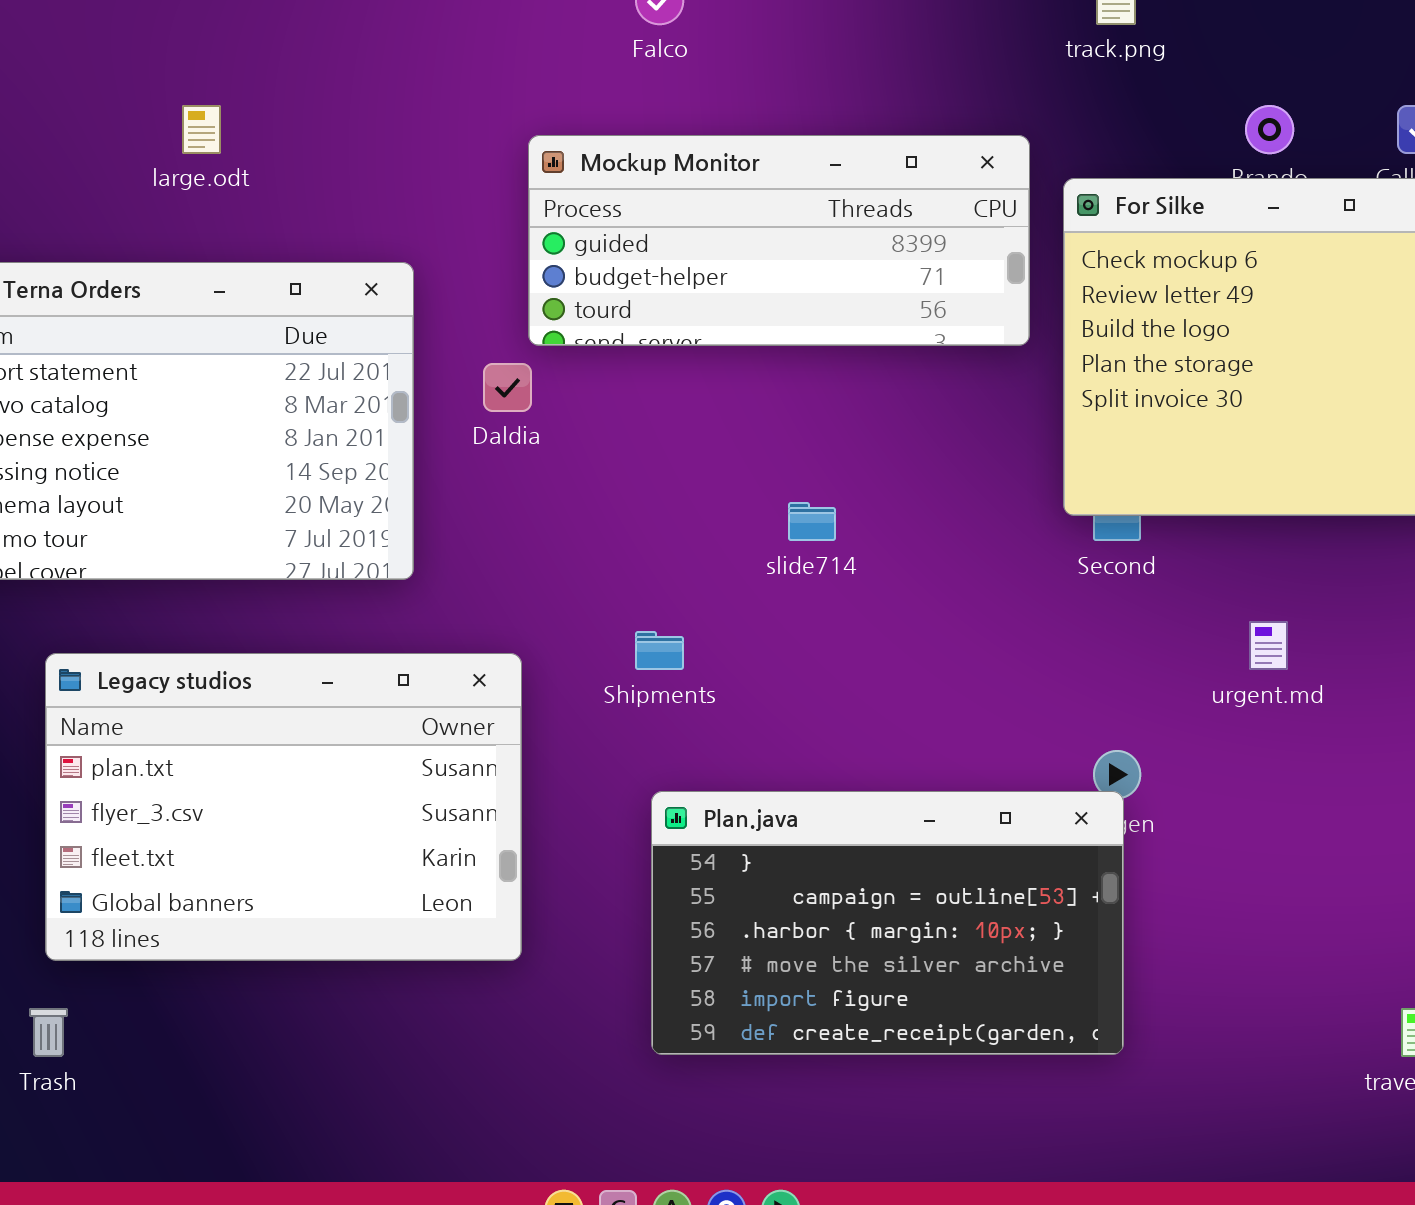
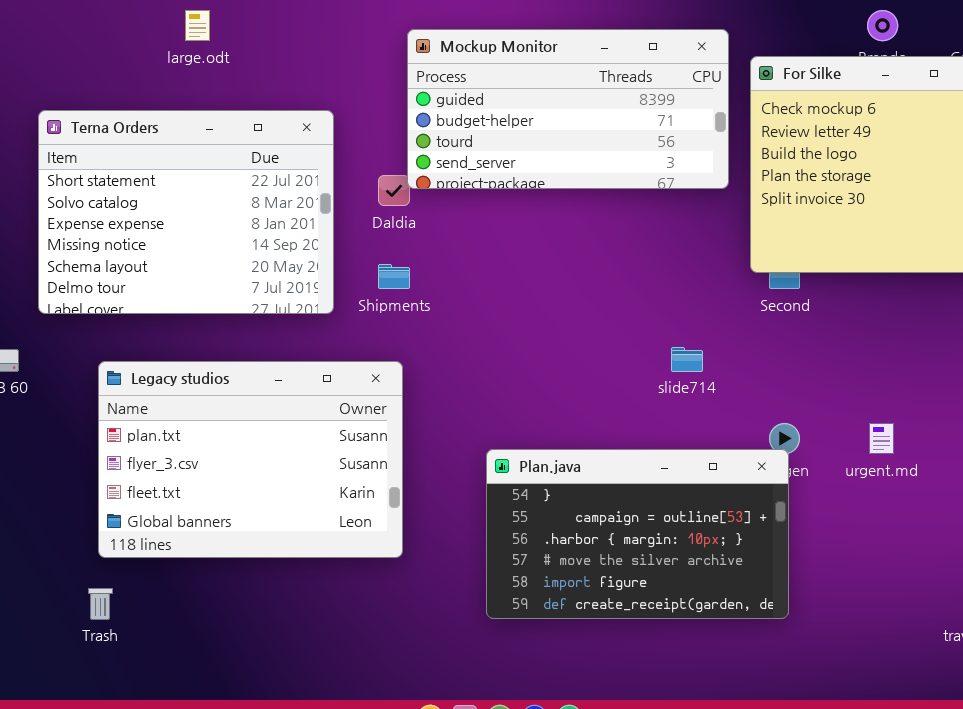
Mockup Monitor: [528,135,1030,346] -> [407,29,729,189], resized
slide714: [788,502,836,541] -> [671,347,703,372], moved
urgent.md: [1249,621,1288,670] -> [869,423,894,454], moved
Shipments: [635,631,684,670] -> [378,264,410,289], moved

